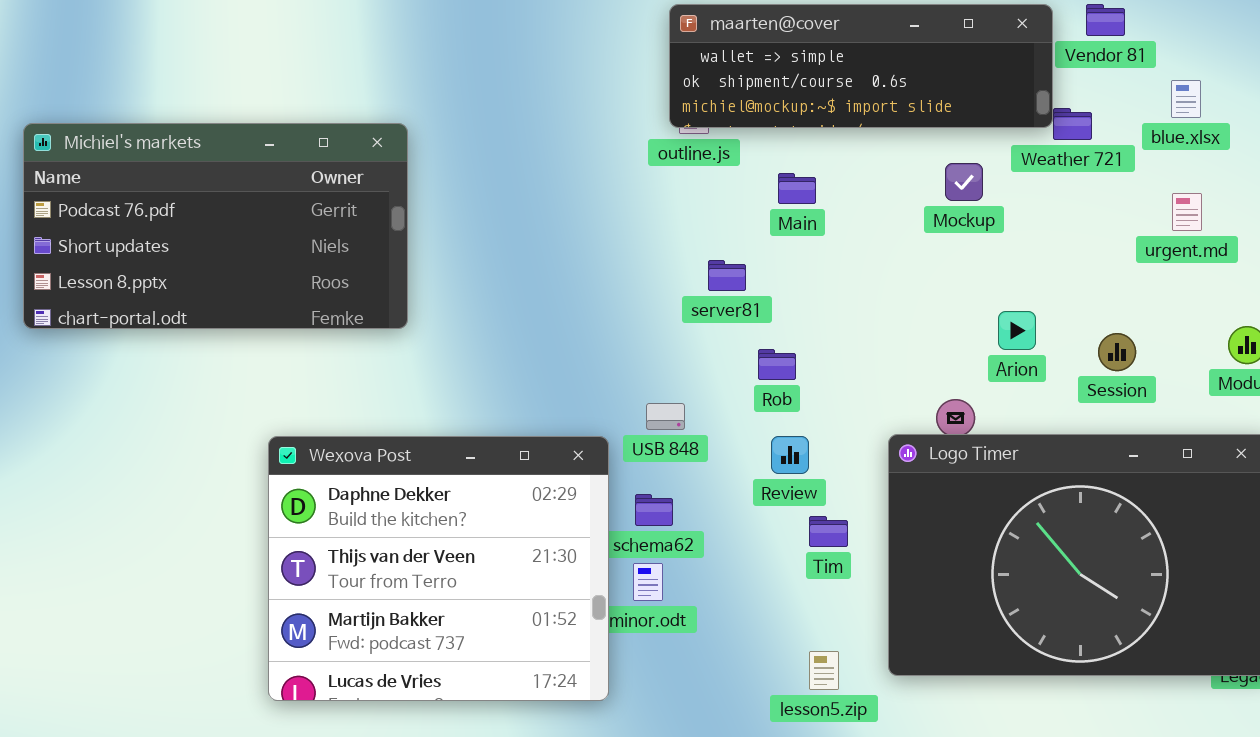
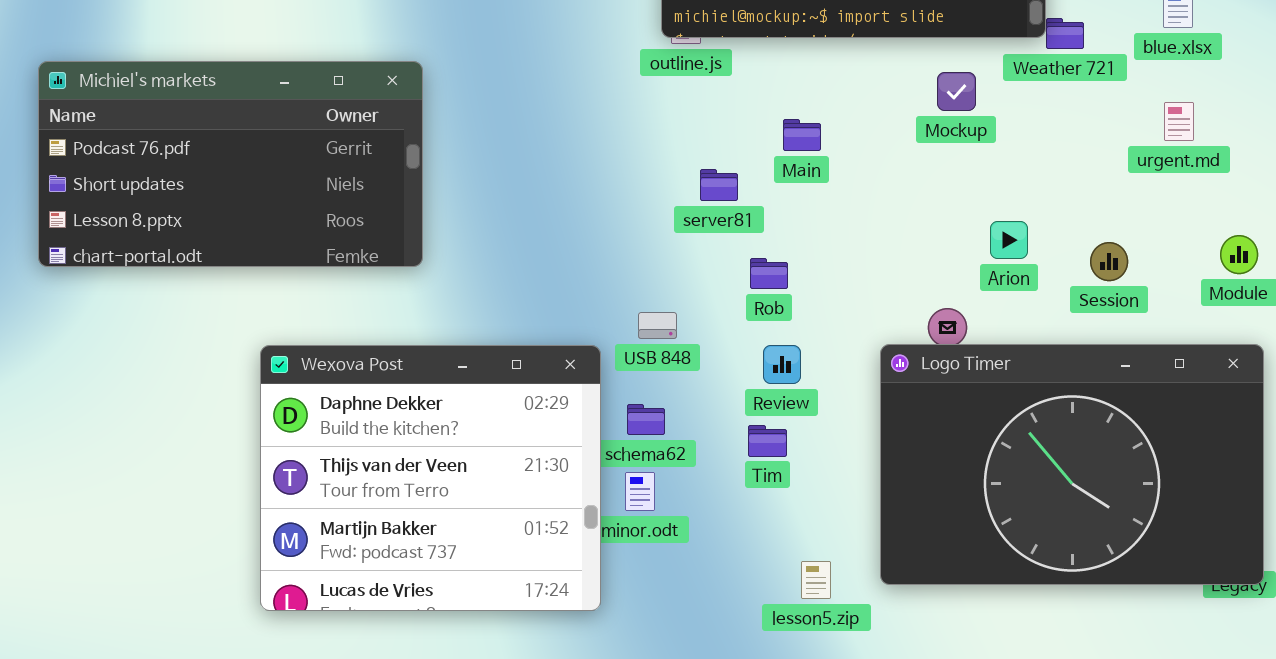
Michiel's markets: [23,123,408,329] -> [38,61,423,267], moved
Main: [778,173,816,204] -> [783,119,821,151], moved
Tim: [809,516,848,547] -> [748,425,787,457], moved

